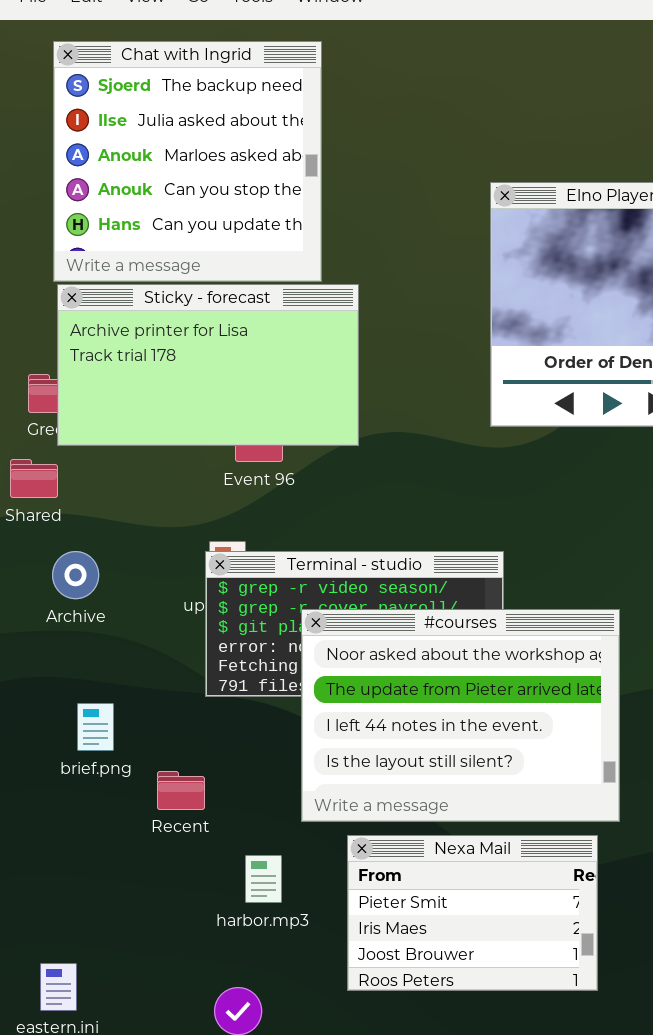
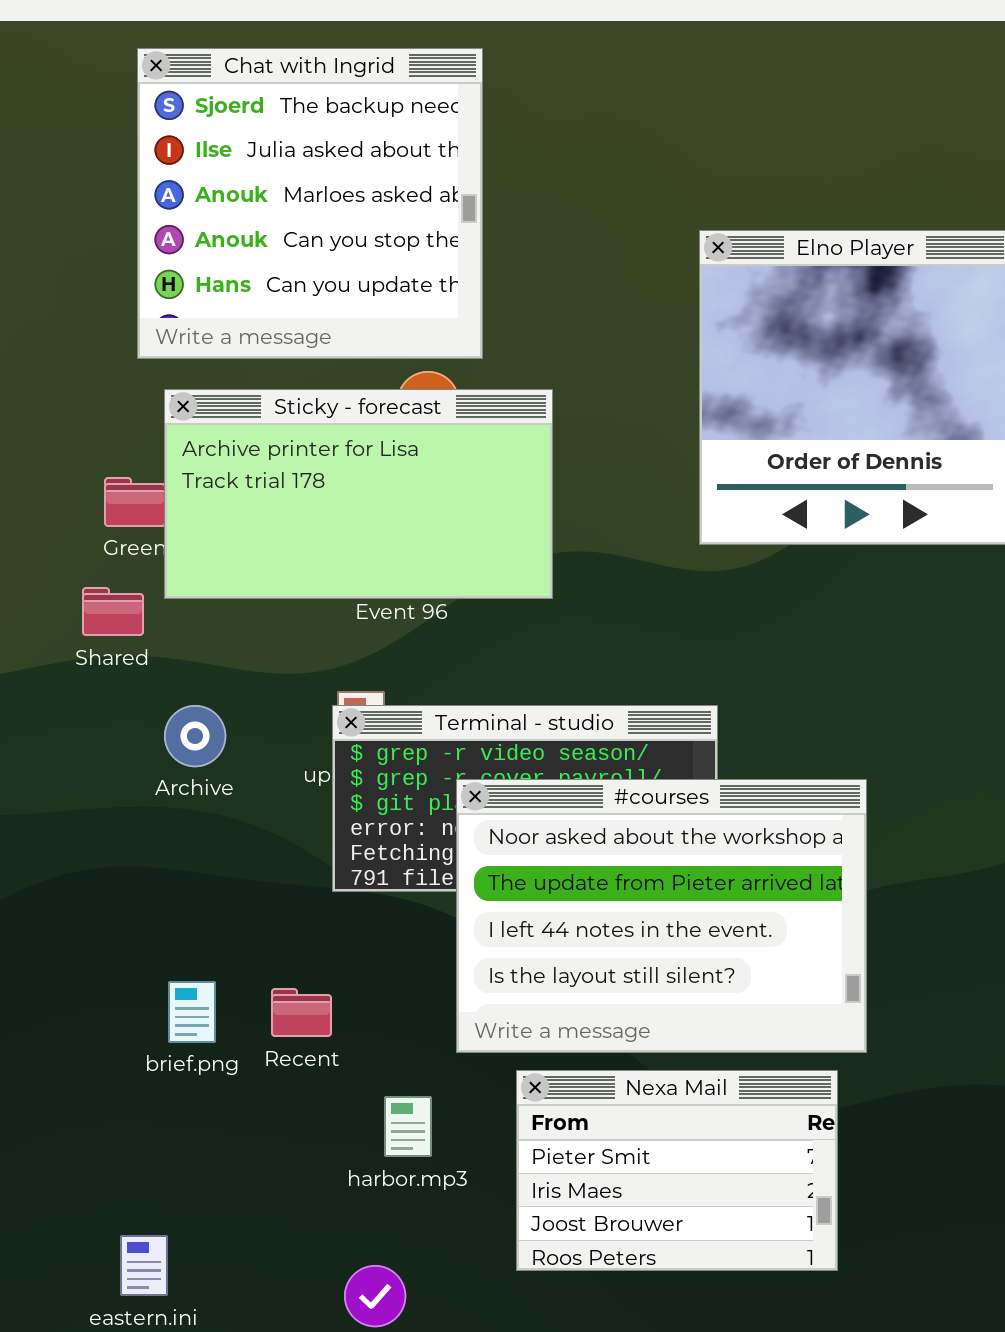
Sticky - forecast: [57,284,359,446] -> [164,389,553,599], moved
Archive: [52,551,99,599] -> [164,705,226,767], moved
brief.png: [77,703,114,751] -> [168,981,216,1043], moved

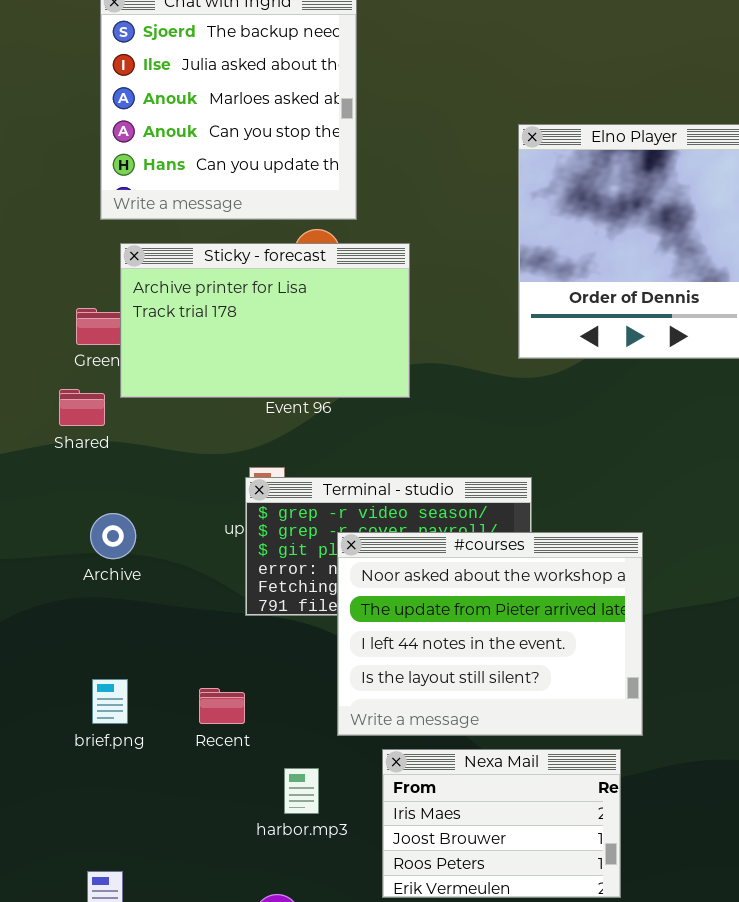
Archive: [164,705,226,767] -> [90,513,136,559], moved
brief.png: [168,981,216,1043] -> [92,679,128,724], moved
Nexa Mail: [516,1070,838,1271] -> [382,749,621,898], scrolled down 1 row

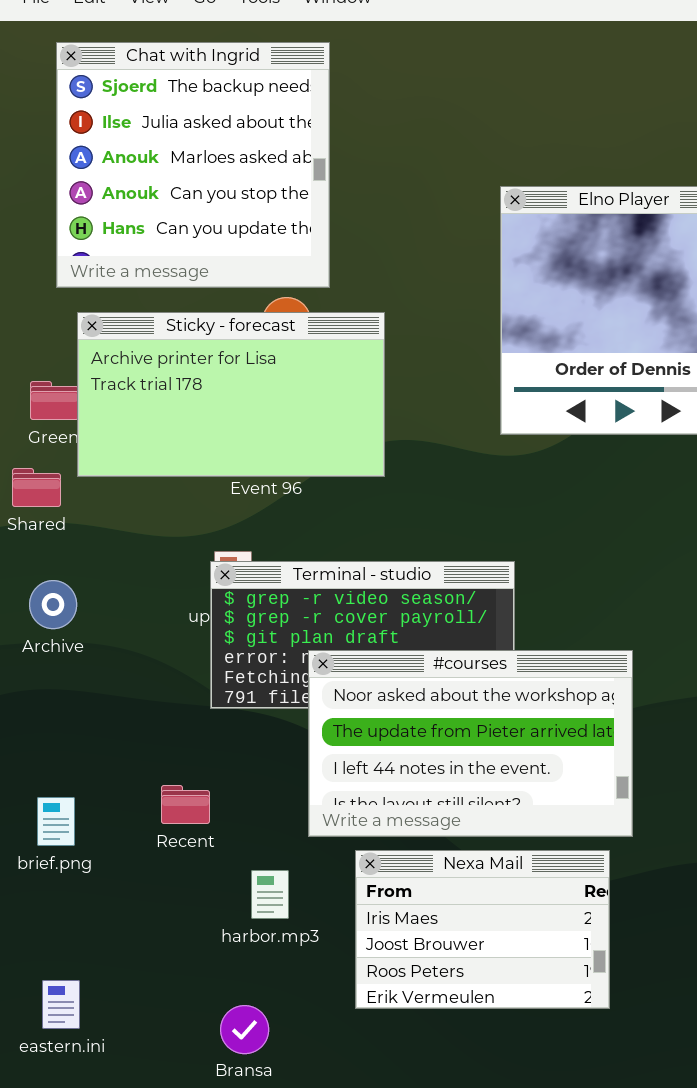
Archive: [90,513,136,559] -> [29,580,77,629], moved
#courses: [337,532,643,736] -> [308,650,633,837], resized
brief.png: [92,679,128,724] -> [37,797,75,846], moved

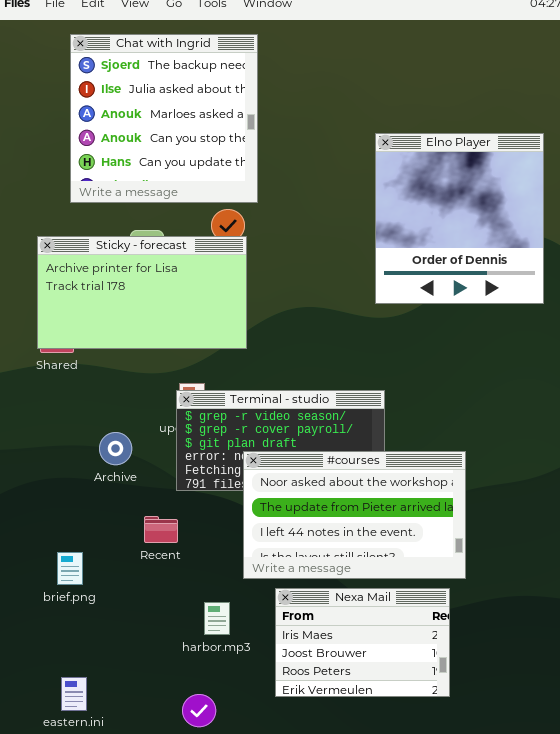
Sticky - forecast: [77,312,385,477] -> [37,236,247,349], moved
Archive: [29,580,77,629] -> [99,432,132,465], moved
Recent: [161,785,210,824] -> [144,516,178,543], moved

